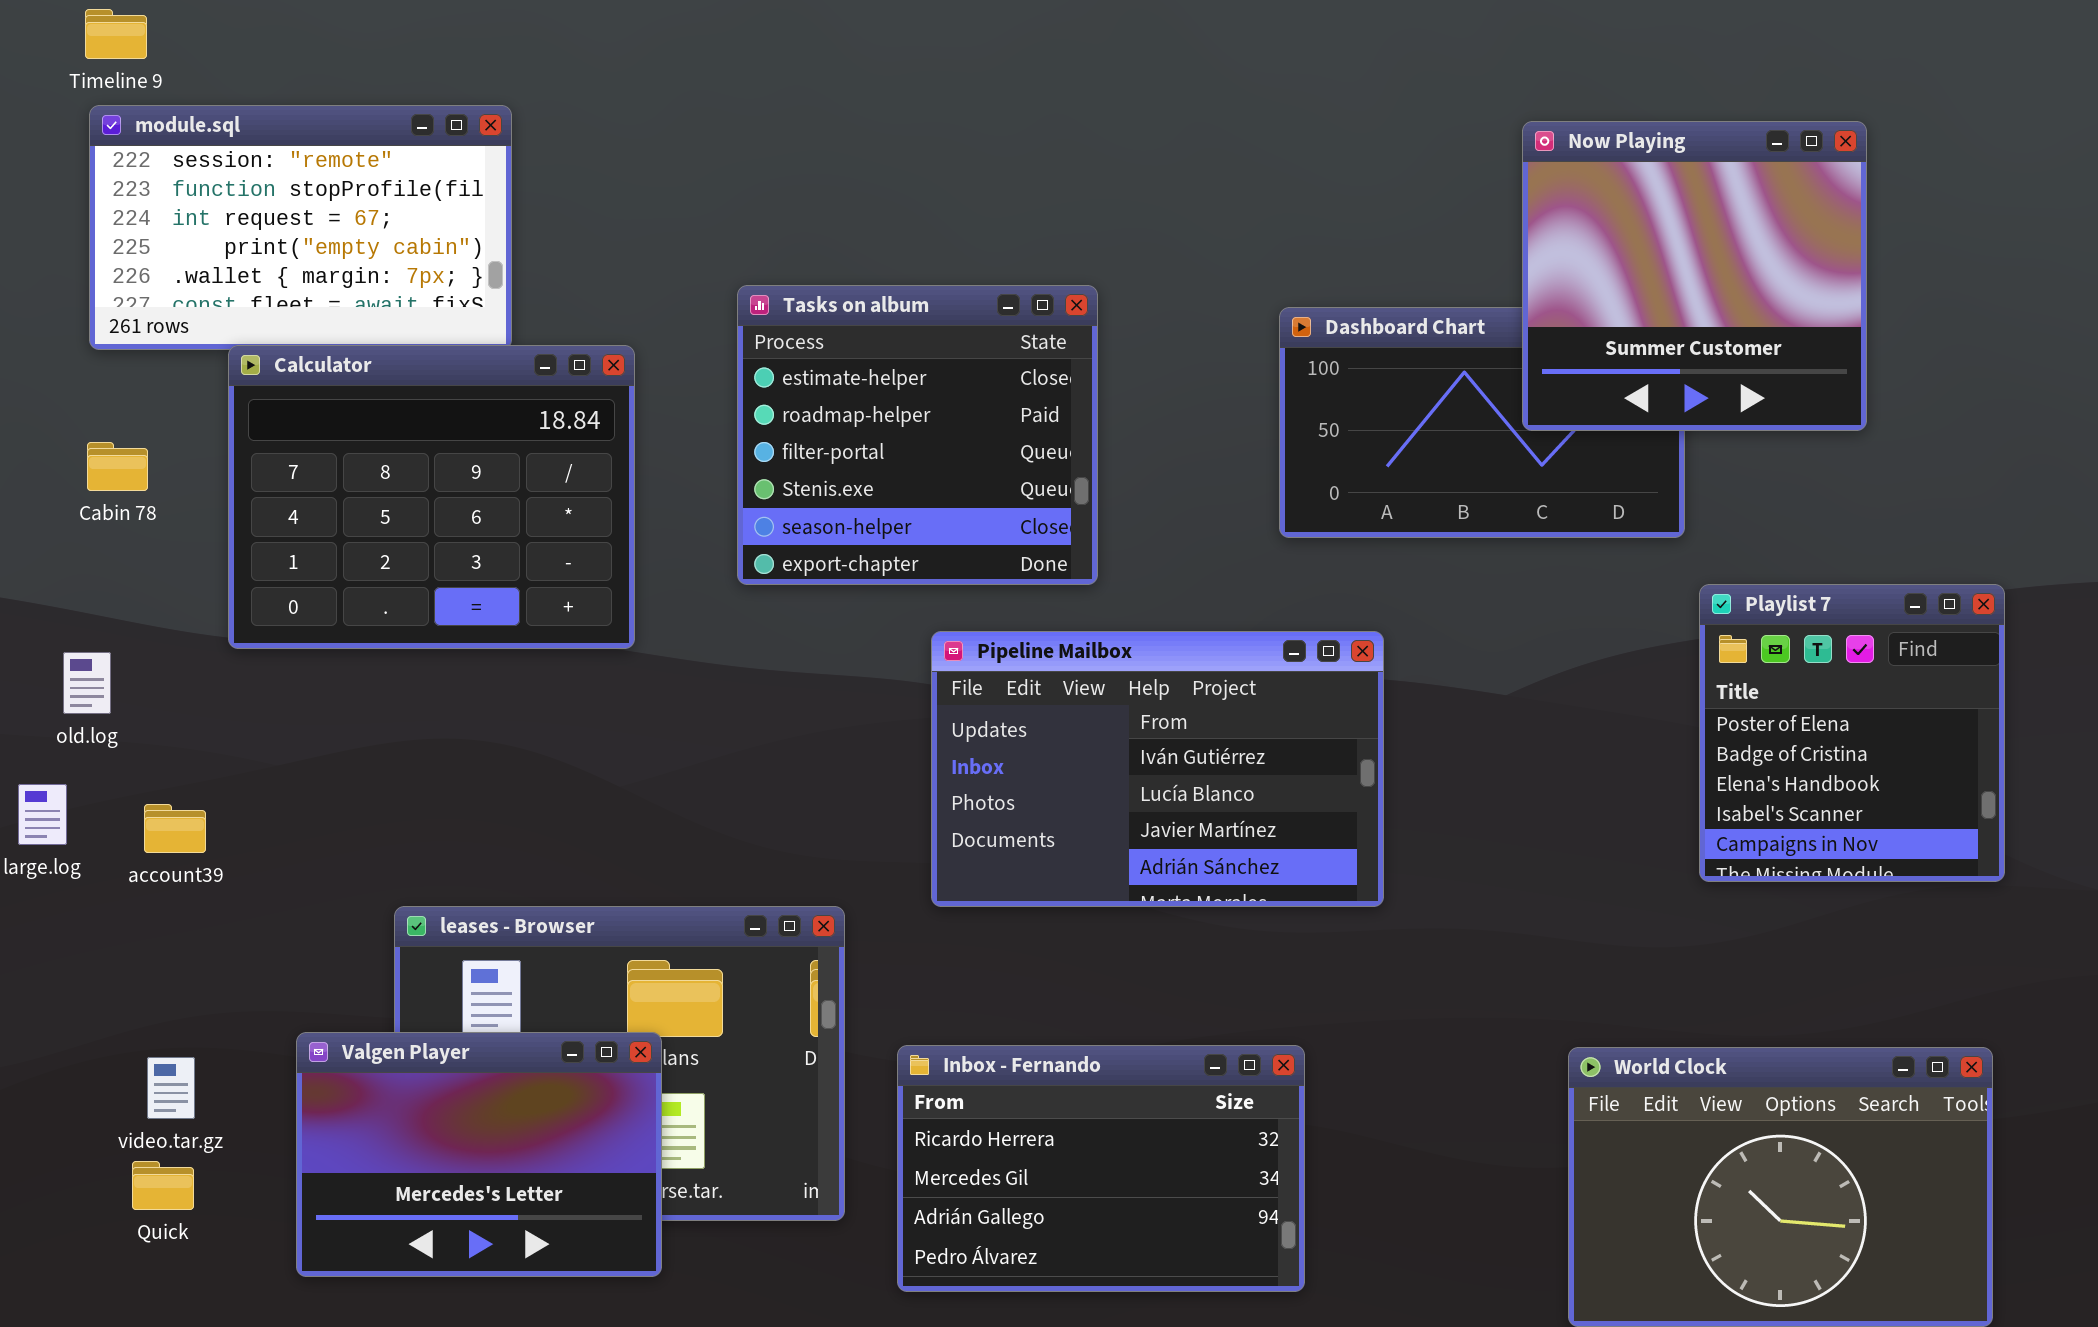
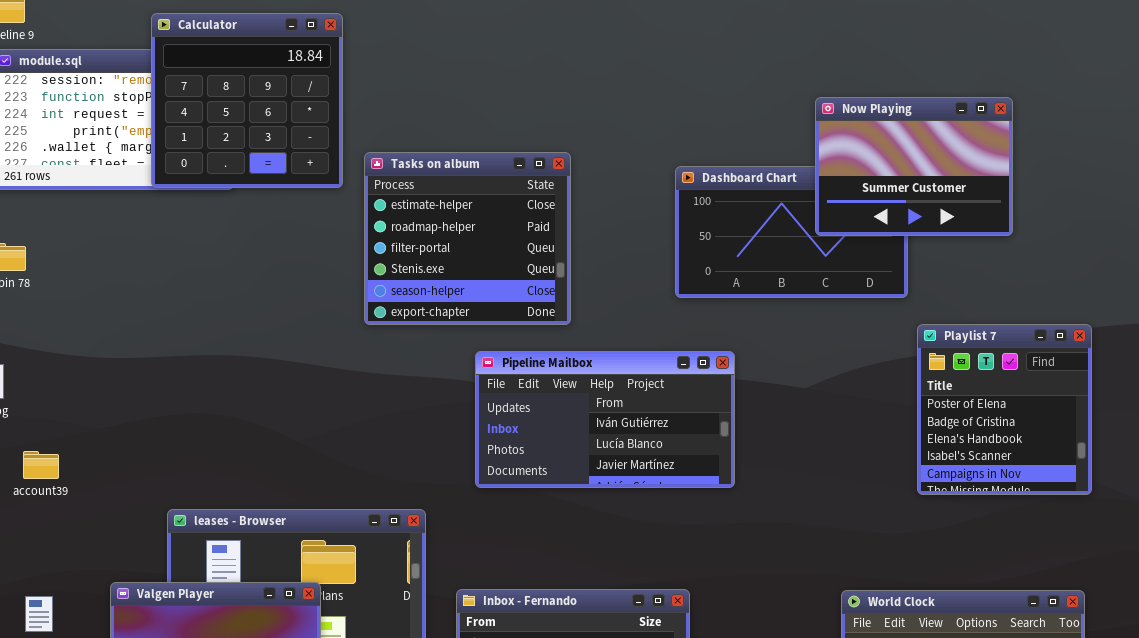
Now Playing: [1522,121,1867,431] -> [815,97,1013,236], resized
Calculator: [228,345,635,649] -> [151,13,343,188], moved, resized
Pipeline Mailbox: [931,631,1384,907] -> [475,351,735,488], resized

